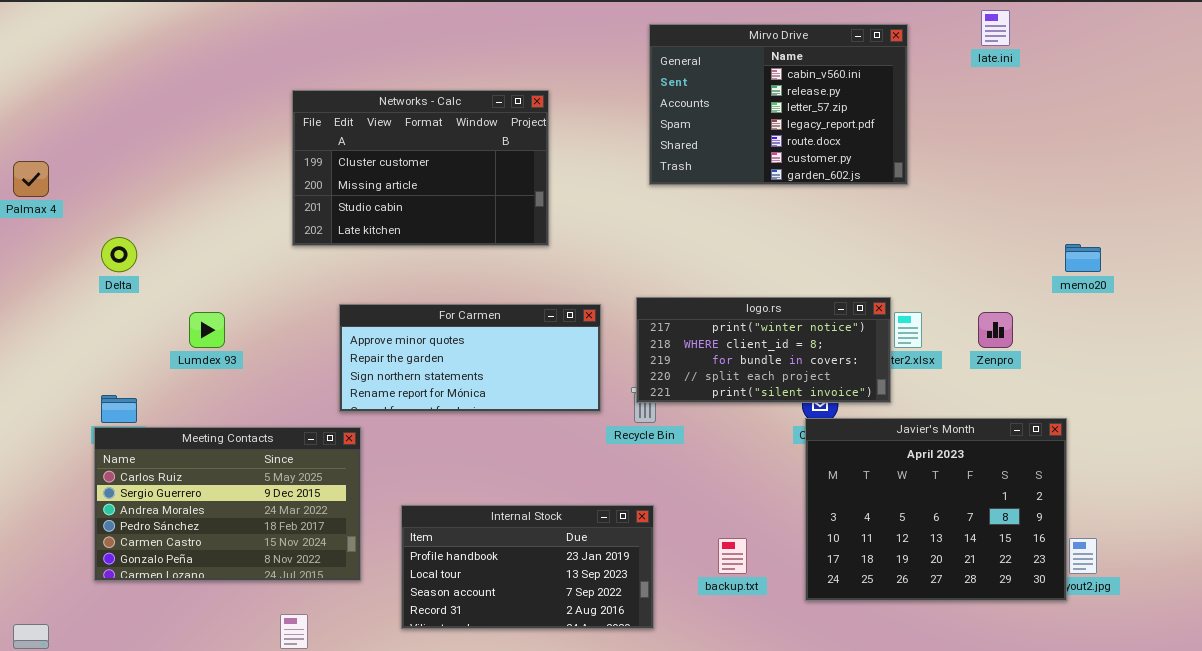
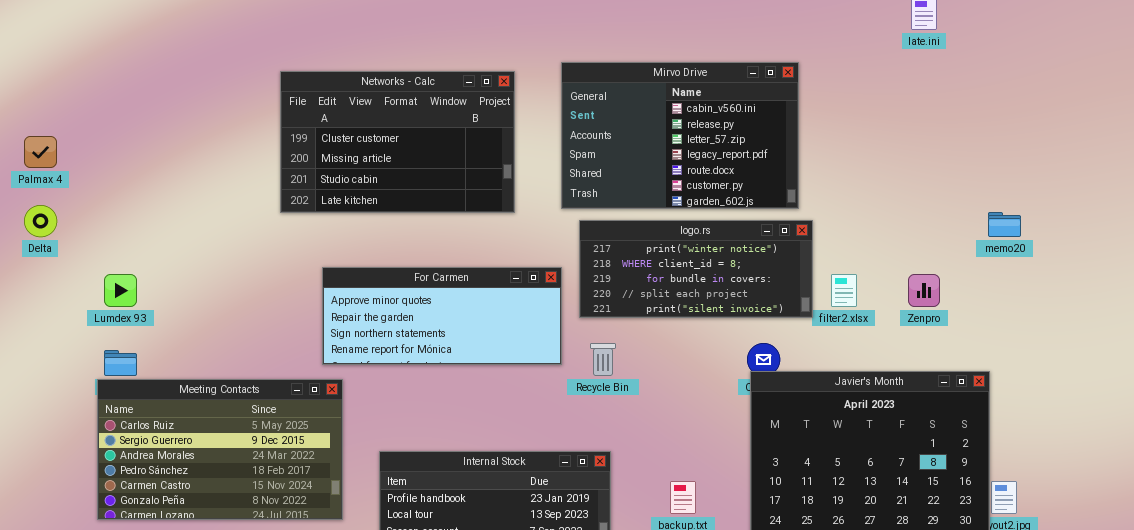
Mirvo Drive: [649,24,908,185] -> [561,62,799,209], moved
Delta: [101,237,137,272] -> [24,205,57,237], moved
logo.rs: [636,297,891,403] -> [579,220,813,318], moved
Lumdex 93: [189,312,225,348] -> [104,274,137,307], moved

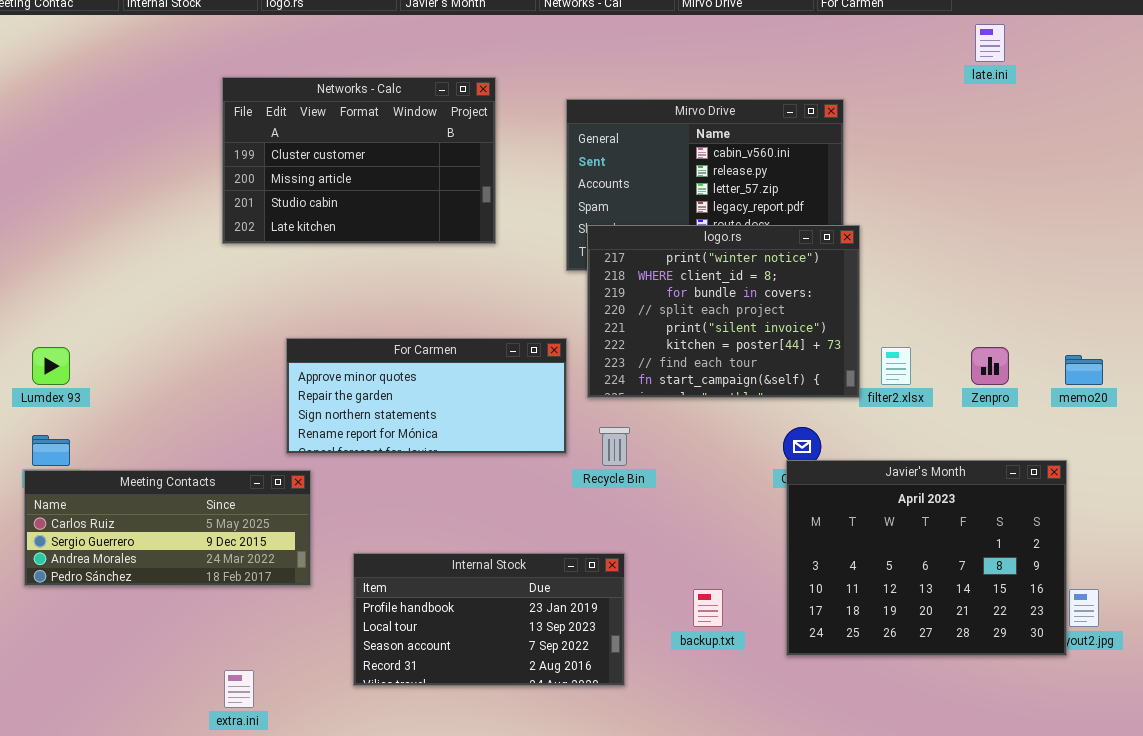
Networks - Calc: [280,71,515,213] -> [222,77,496,244], moved
memo20: [988,212,1021,237] -> [1065,355,1103,385], moved
logo.rs: [579,220,813,318] -> [587,225,860,398], resized
Meeting Contacts: [97,379,343,520] -> [24,470,311,586], resized

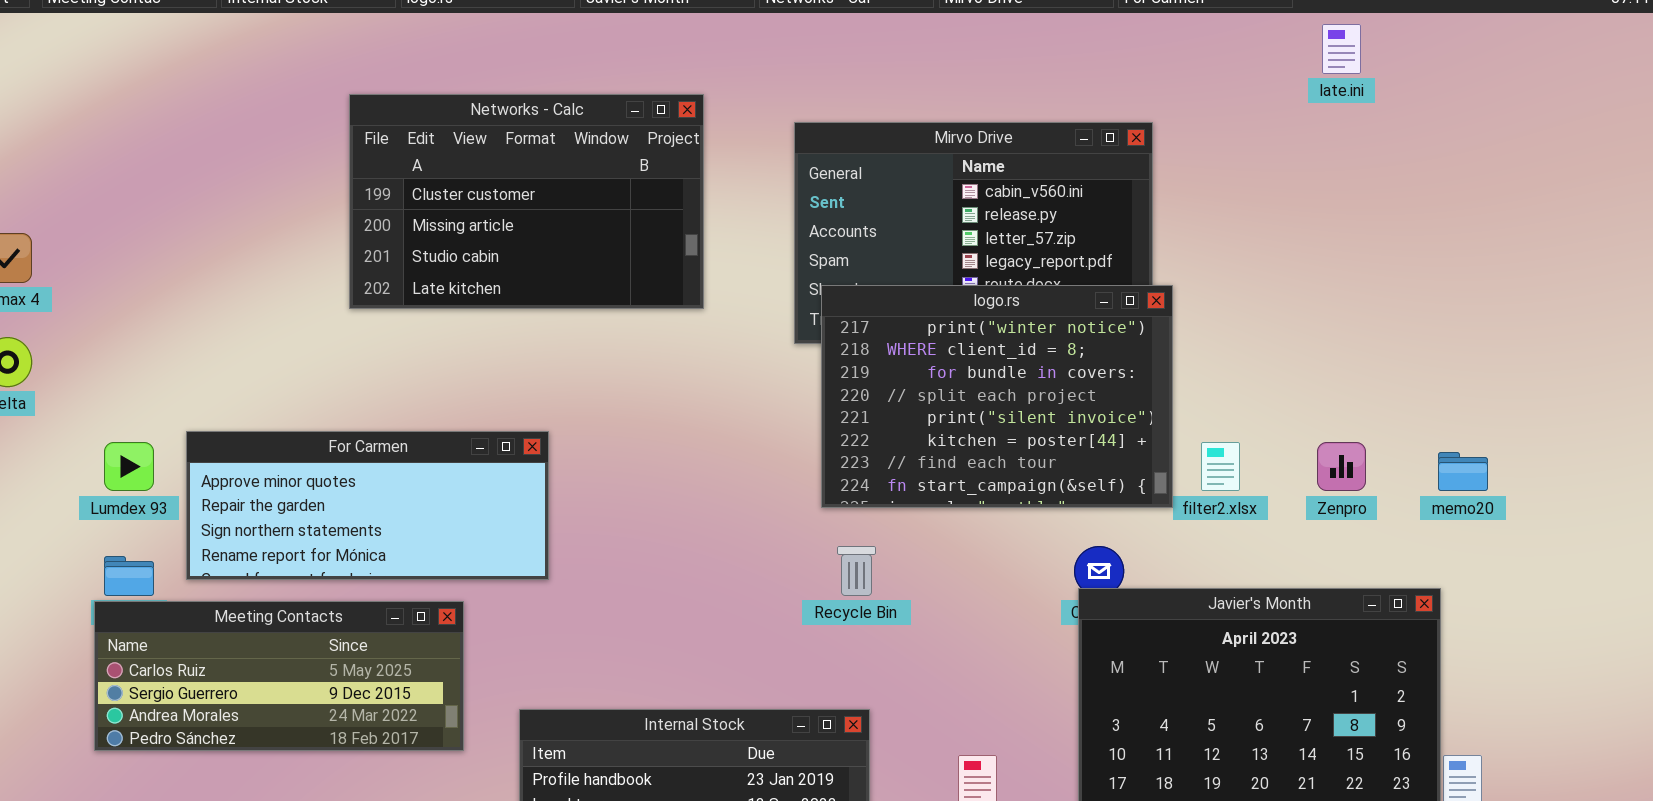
For Carmen: [286,338,567,454] -> [186,431,549,580], moved

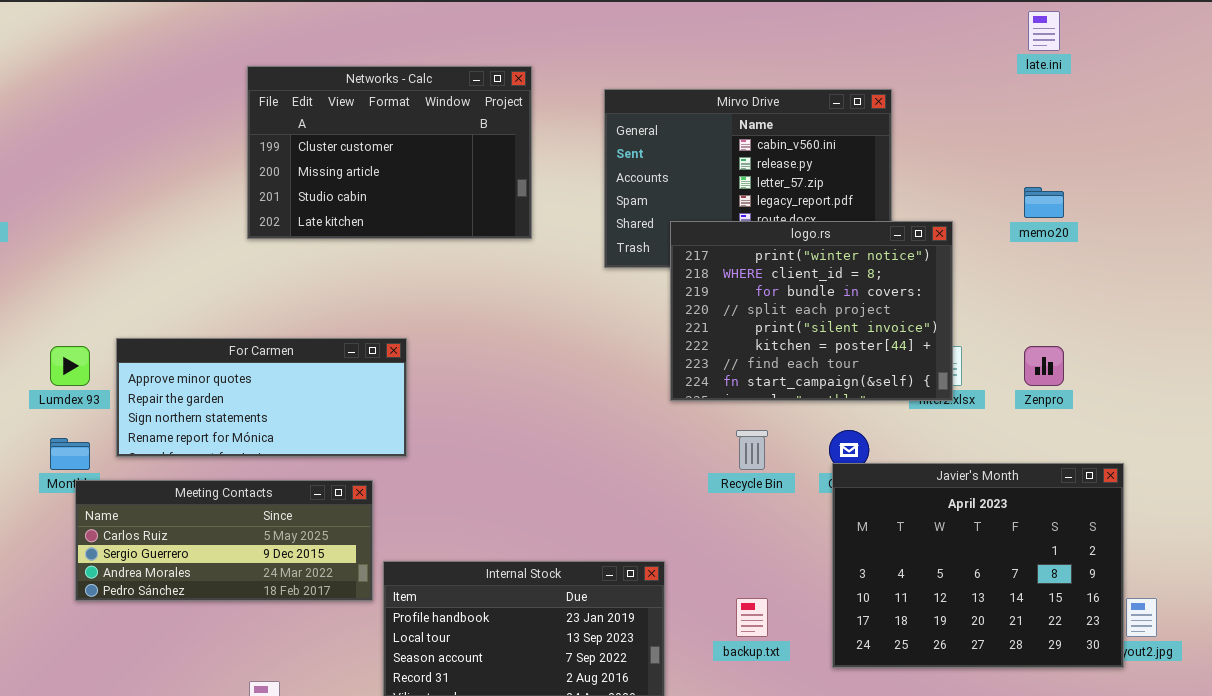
logo.rs: [821,285,1173,508] -> [670,221,953,401], moved
memo20: [1438,452,1488,491] -> [1024,187,1064,218], moved
Recycle Bin: [837,546,876,596] -> [736,430,768,470], moved
Meeting Contacts: [94,601,464,751] -> [75,480,373,601], moved

